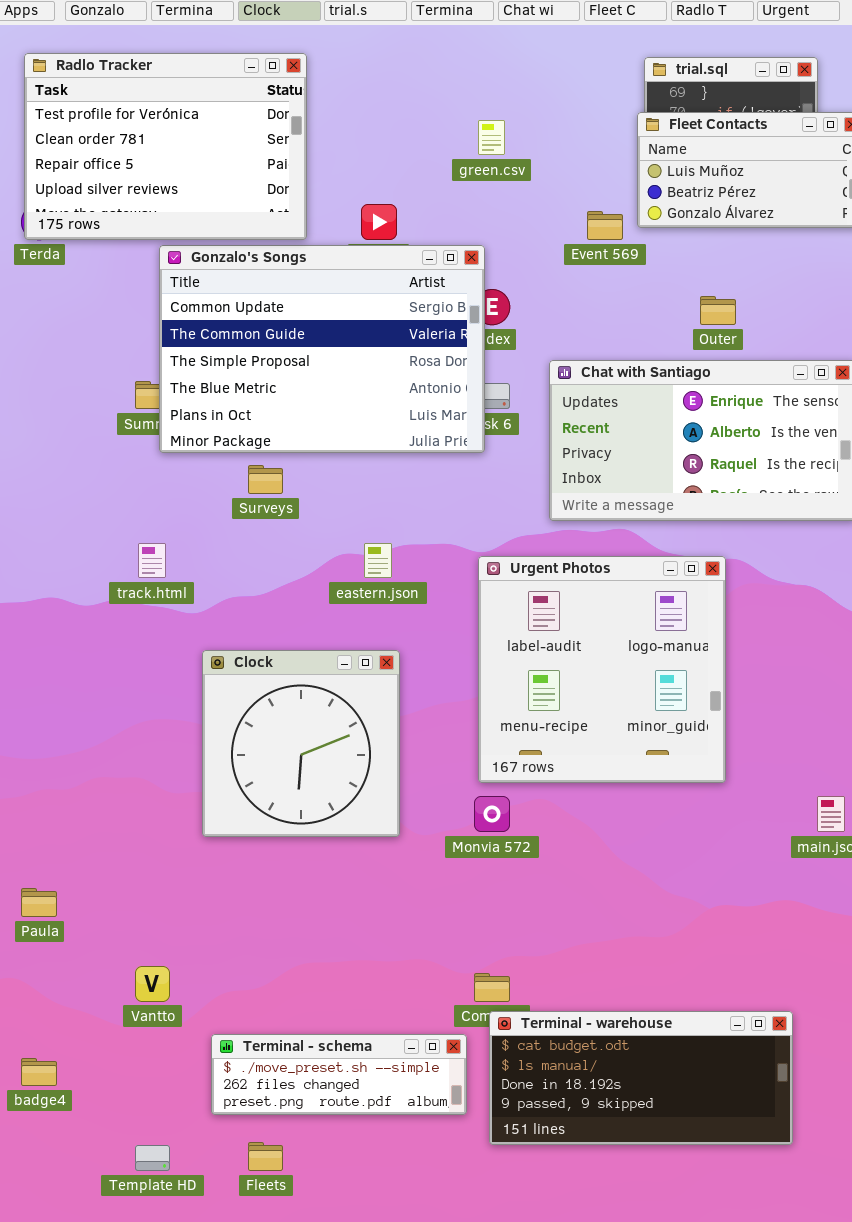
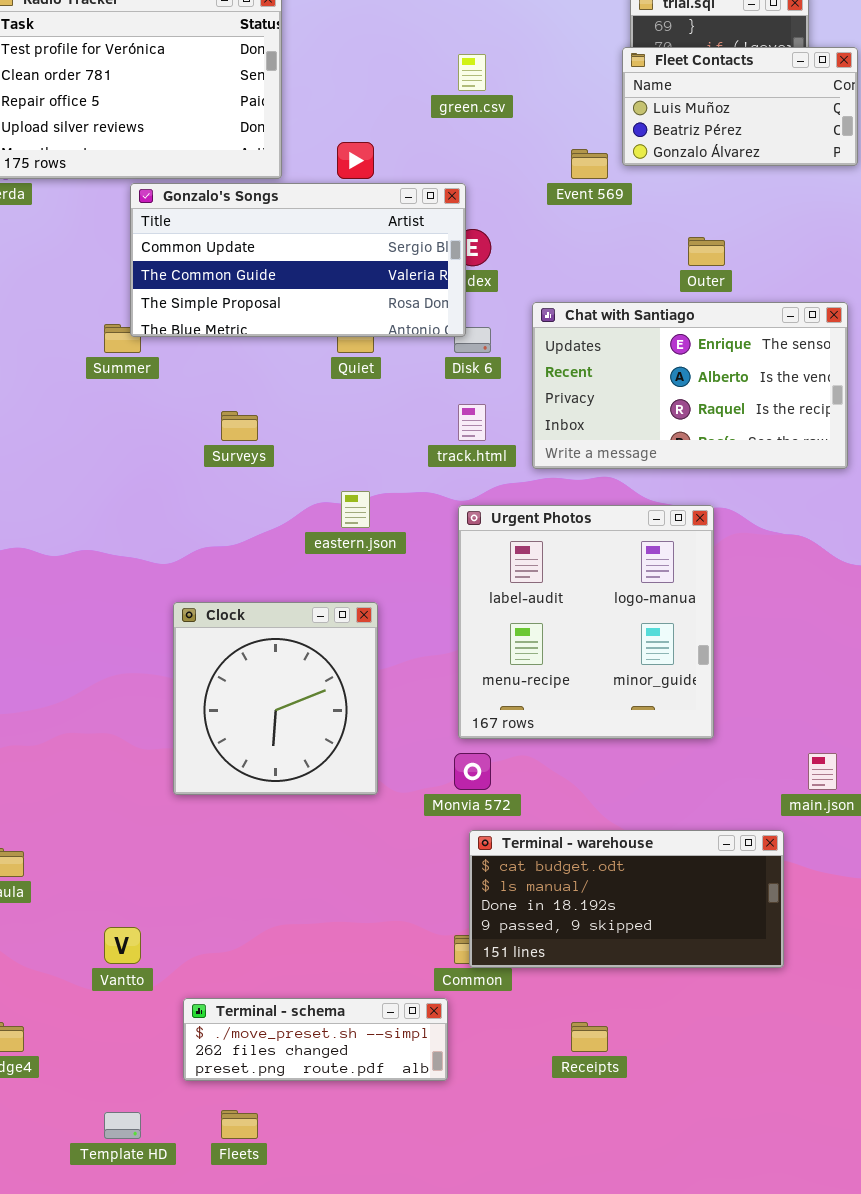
Gonzalo's Songs: [159,245,485,453] -> [130,183,466,337], resized
track.html: [138,543,166,578] -> [458,404,486,441], moved
Terminal - warehouse: [489,1011,793,1145] -> [469,830,784,968], moved

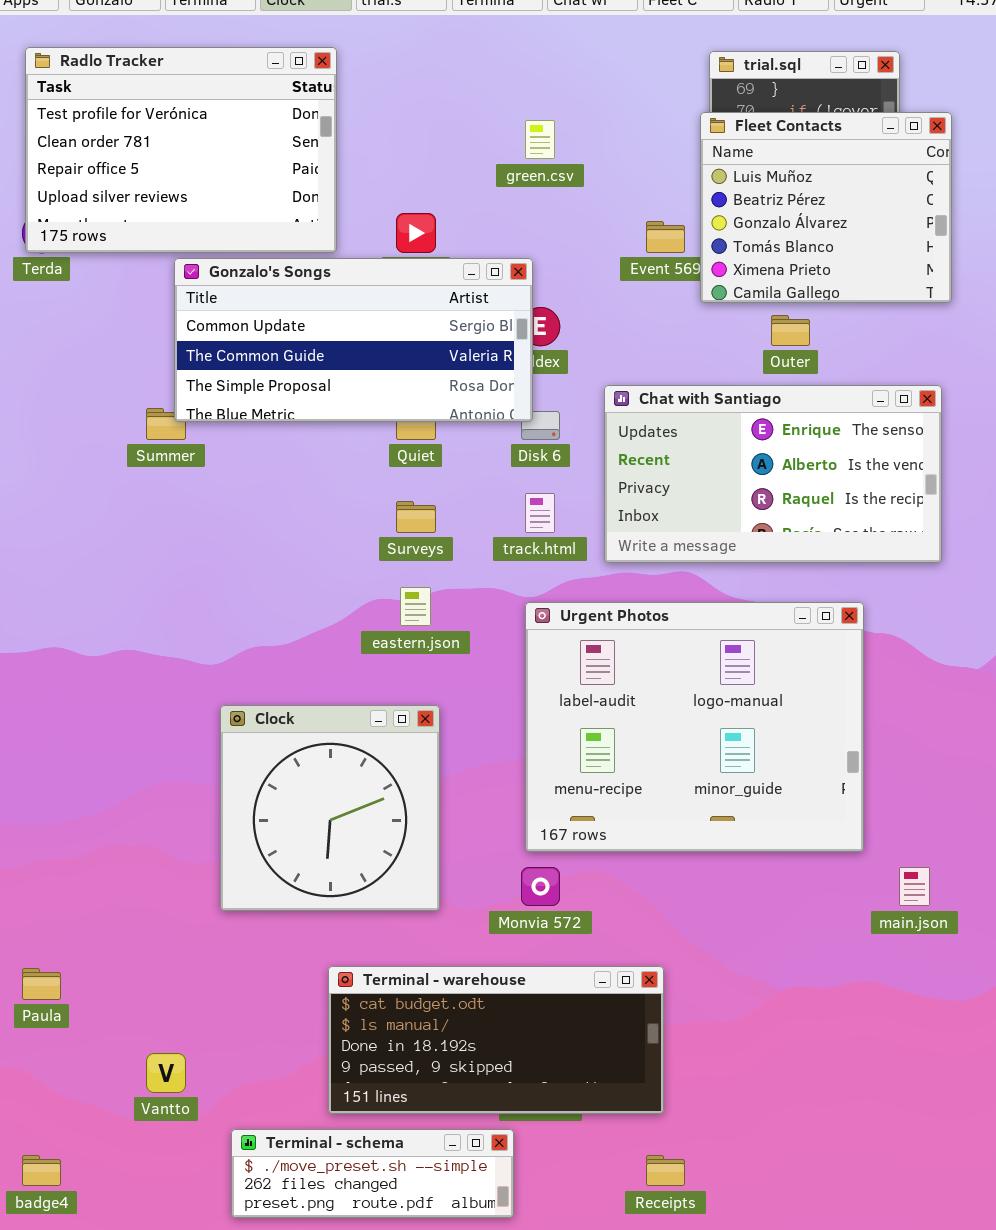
Fleet Contacts: [622,47,858,166] -> [700,112,952,303], resized
Surveys: [221,411,258,441] -> [396,501,436,533], moved
Urgent Photos: [458,505,714,739] -> [525,602,864,852], resized
Terminal - warehouse: [469,830,784,968] -> [328,966,664,1114], moved

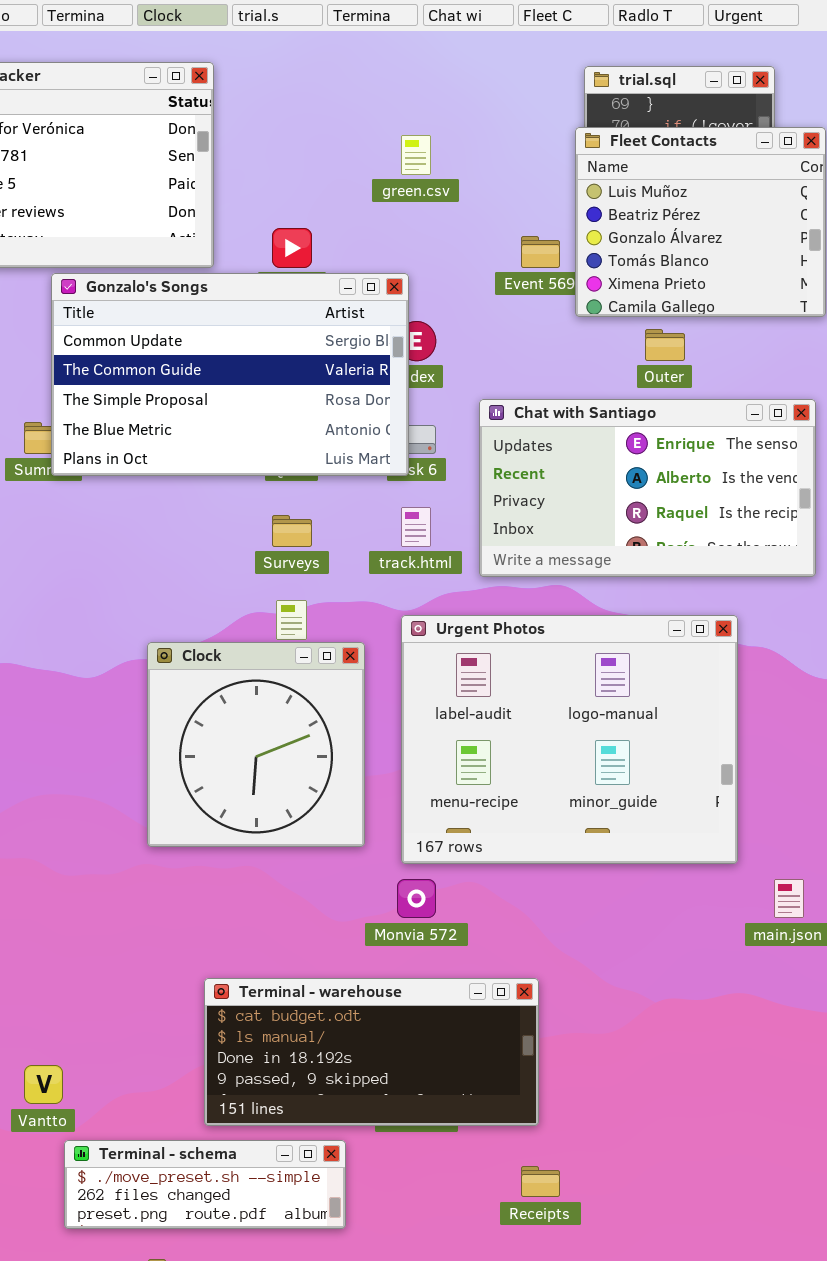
Gonzalo's Songs: [174,258,533,422] -> [51,273,409,476], resized
Clock: [220,705,440,911] -> [147,642,365,847], moved
Terminal - schema: [231,1129,514,1218] -> [64,1140,346,1229], moved

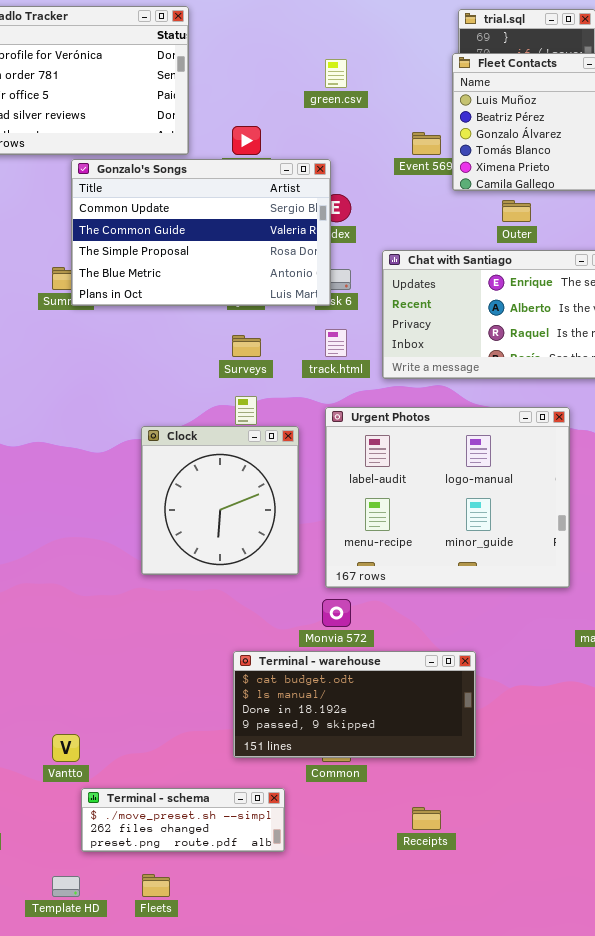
Terminal - warehouse: [204,978,539,1126] -> [233,651,476,758], moved

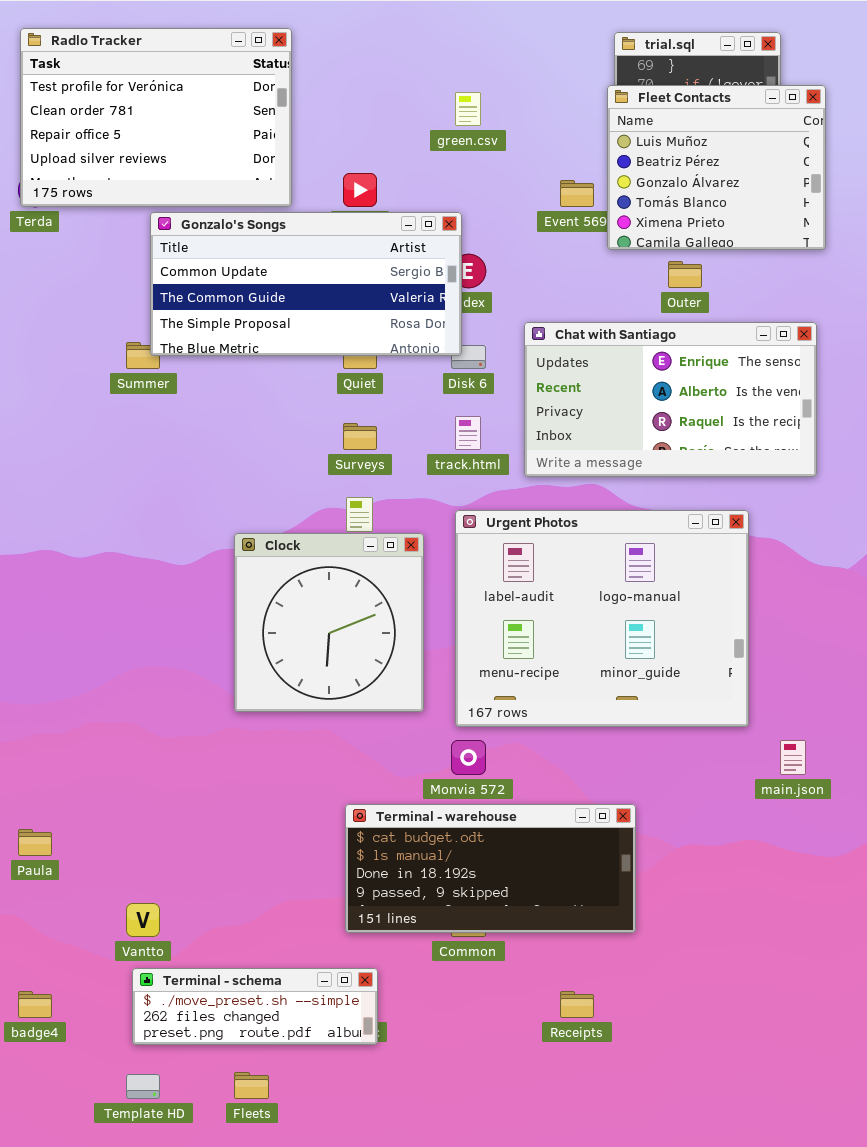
Gonzalo's Songs: [71,159,331,306] -> [150,212,462,356], resized
Terminal - schema: [81,788,285,852] -> [132,968,378,1045], moved

